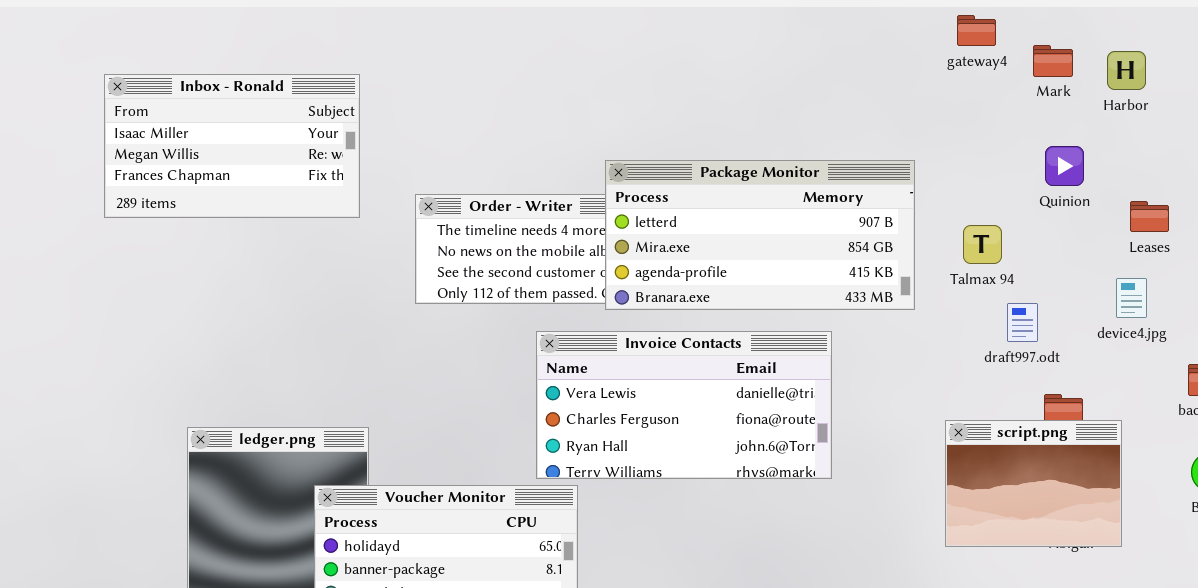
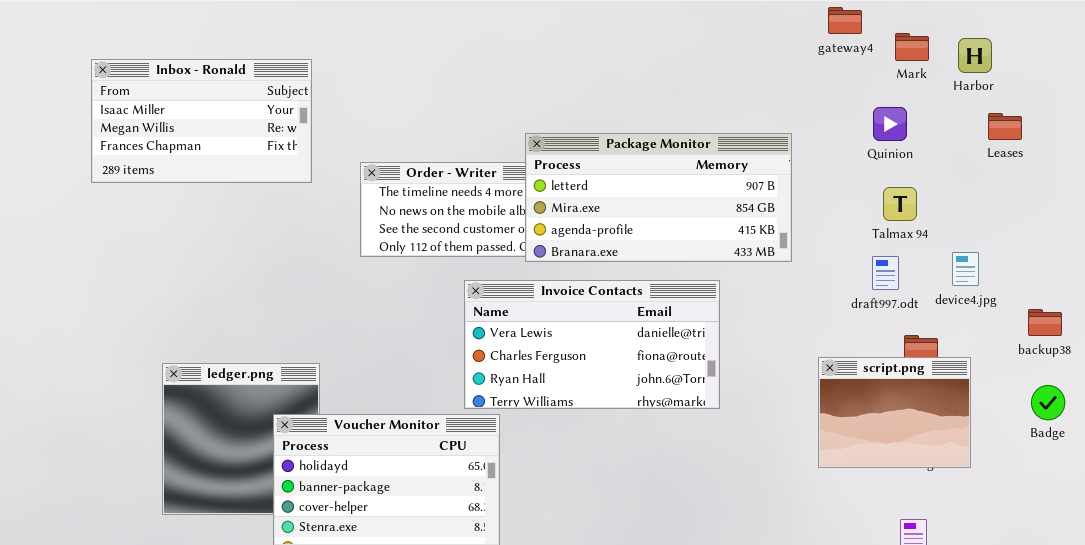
Quinion: [1045,146,1084,186] -> [873,107,907,141], moved
Leases: [1130,201,1169,232] -> [988,113,1022,140], moved
Talmax 94: [963,225,1002,264] -> [883,187,917,221], moved
device4.jpg: [1116,278,1147,318] -> [952,252,979,286], moved

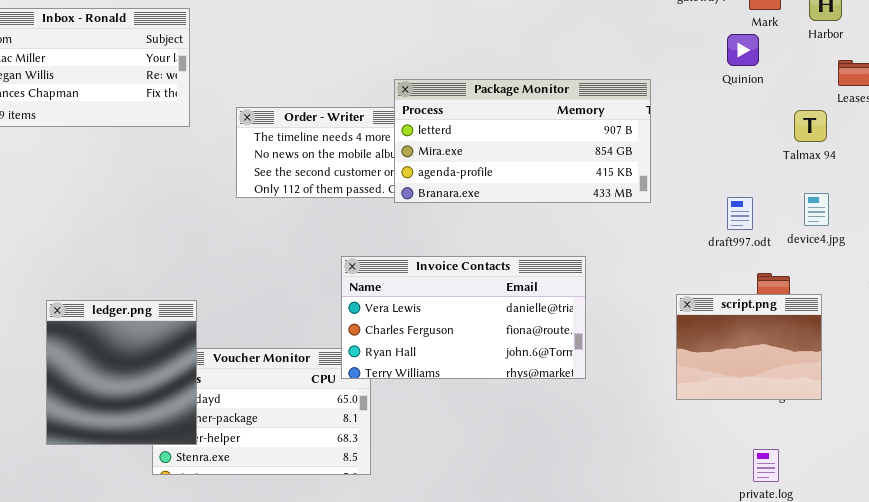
Quinion: [873,107,907,141] -> [727,34,759,66], moved
Talmax 94: [883,187,917,221] -> [794,110,827,142], moved
Invoice Contacts: [464,280,720,409] -> [341,256,586,379], moved
ledger.png: [162,363,320,515] -> [46,300,197,445], raised

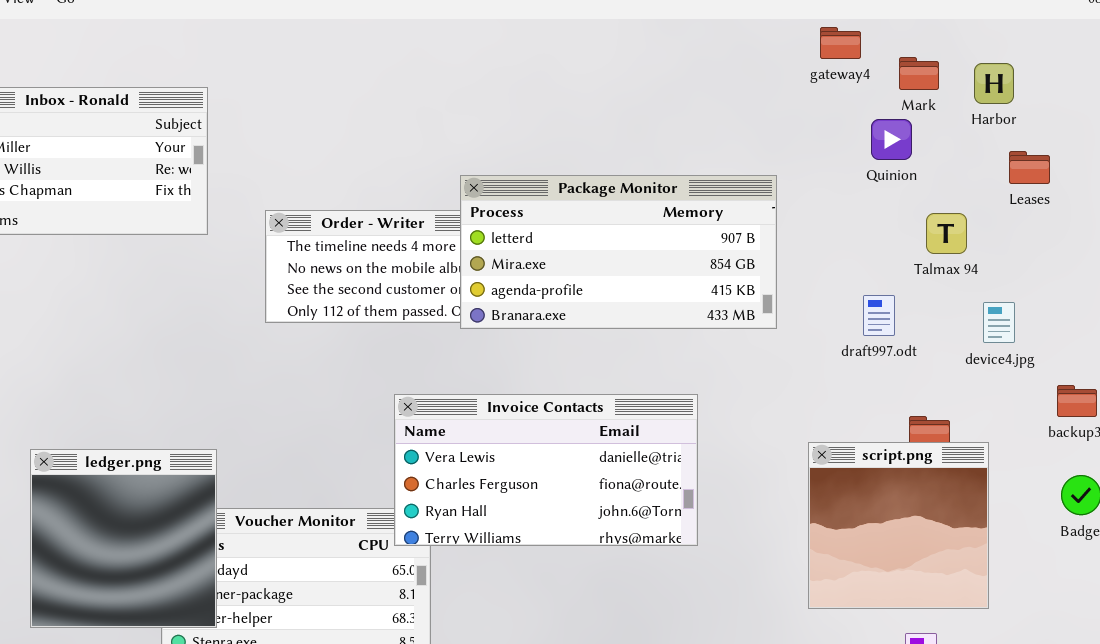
Talmax 94: [794,110,827,142] -> [926,213,967,254], moved
device4.jpg: [804,193,829,226] -> [983,302,1015,343], moved
draft997.odt: [727,197,753,230] -> [863,295,895,336], moved
script.png: [676,294,822,400] -> [808,442,989,609], resized

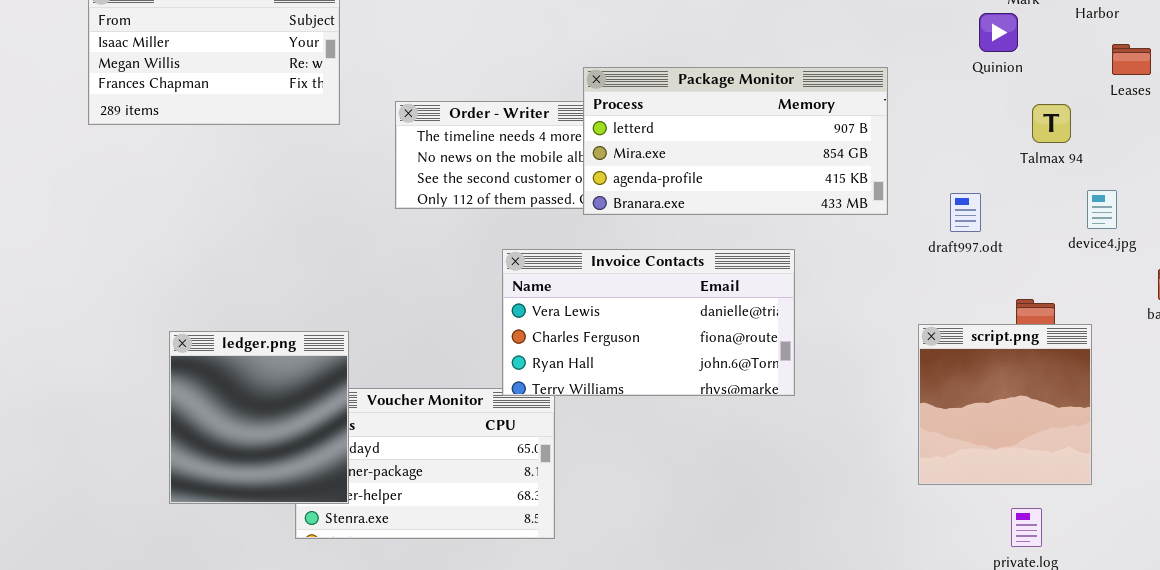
draft997.odt: [863,295,895,336] -> [950,193,981,232], moved
Invoice Contacts: [394,394,698,546] -> [502,249,795,396], moved

